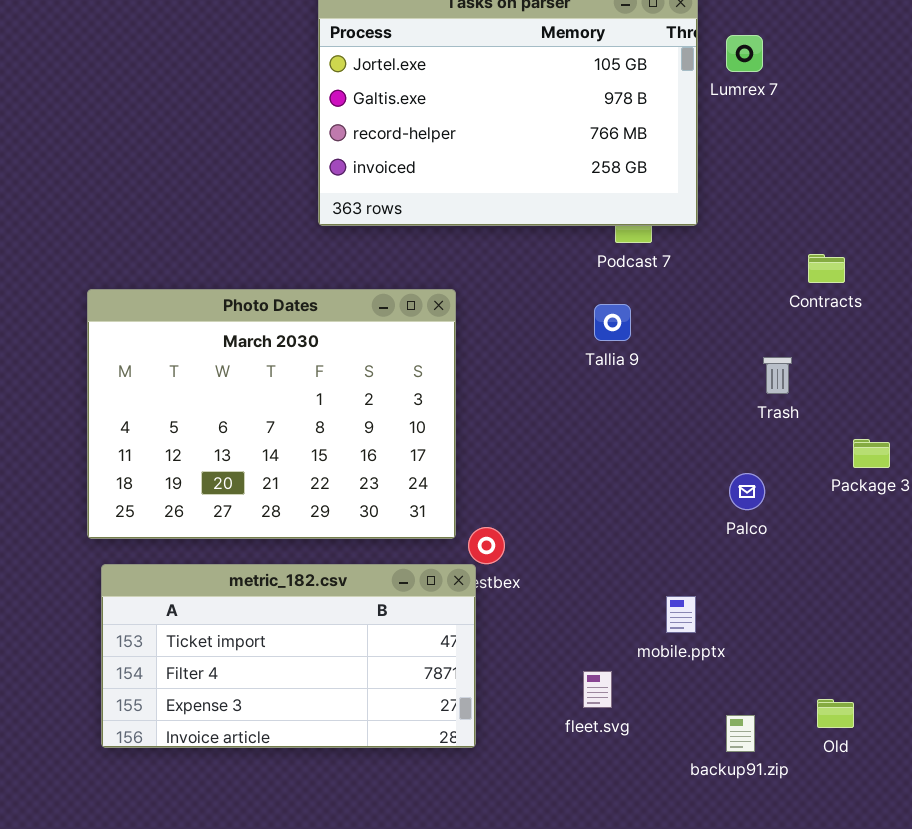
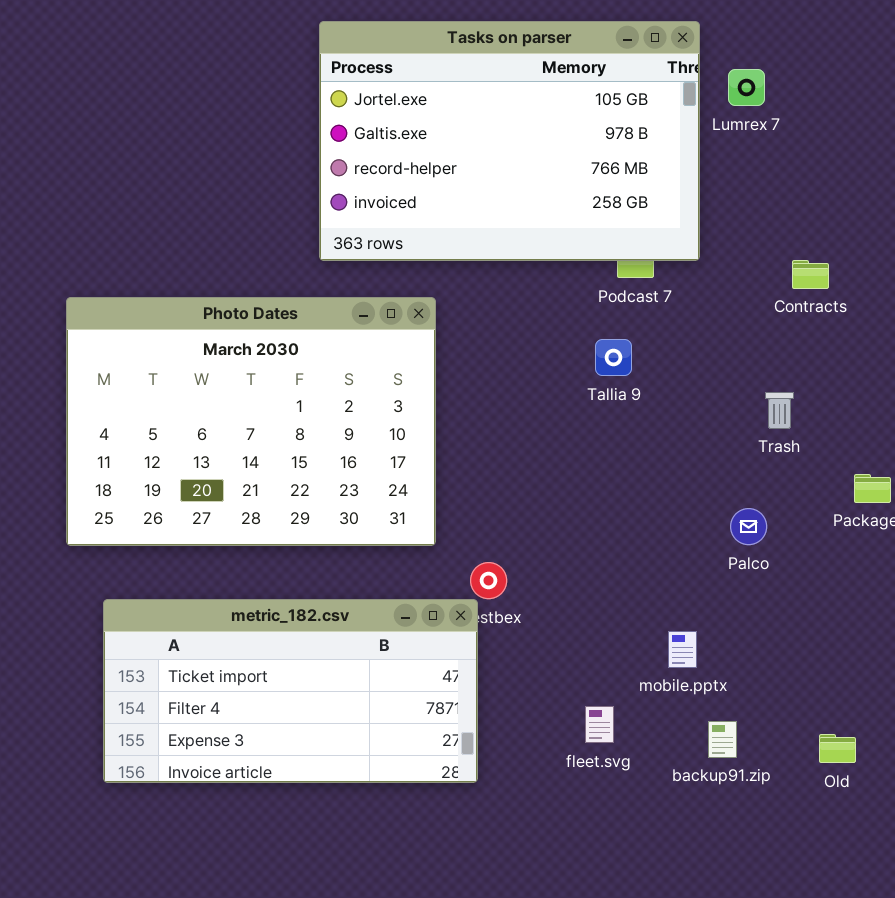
Contracts: [808,254,845,283] -> [792,260,829,289], moved
Photo Dates: [87,289,456,539] -> [66,297,436,546], moved
backup91.zip: [726,715,755,752] -> [708,721,737,758], moved

